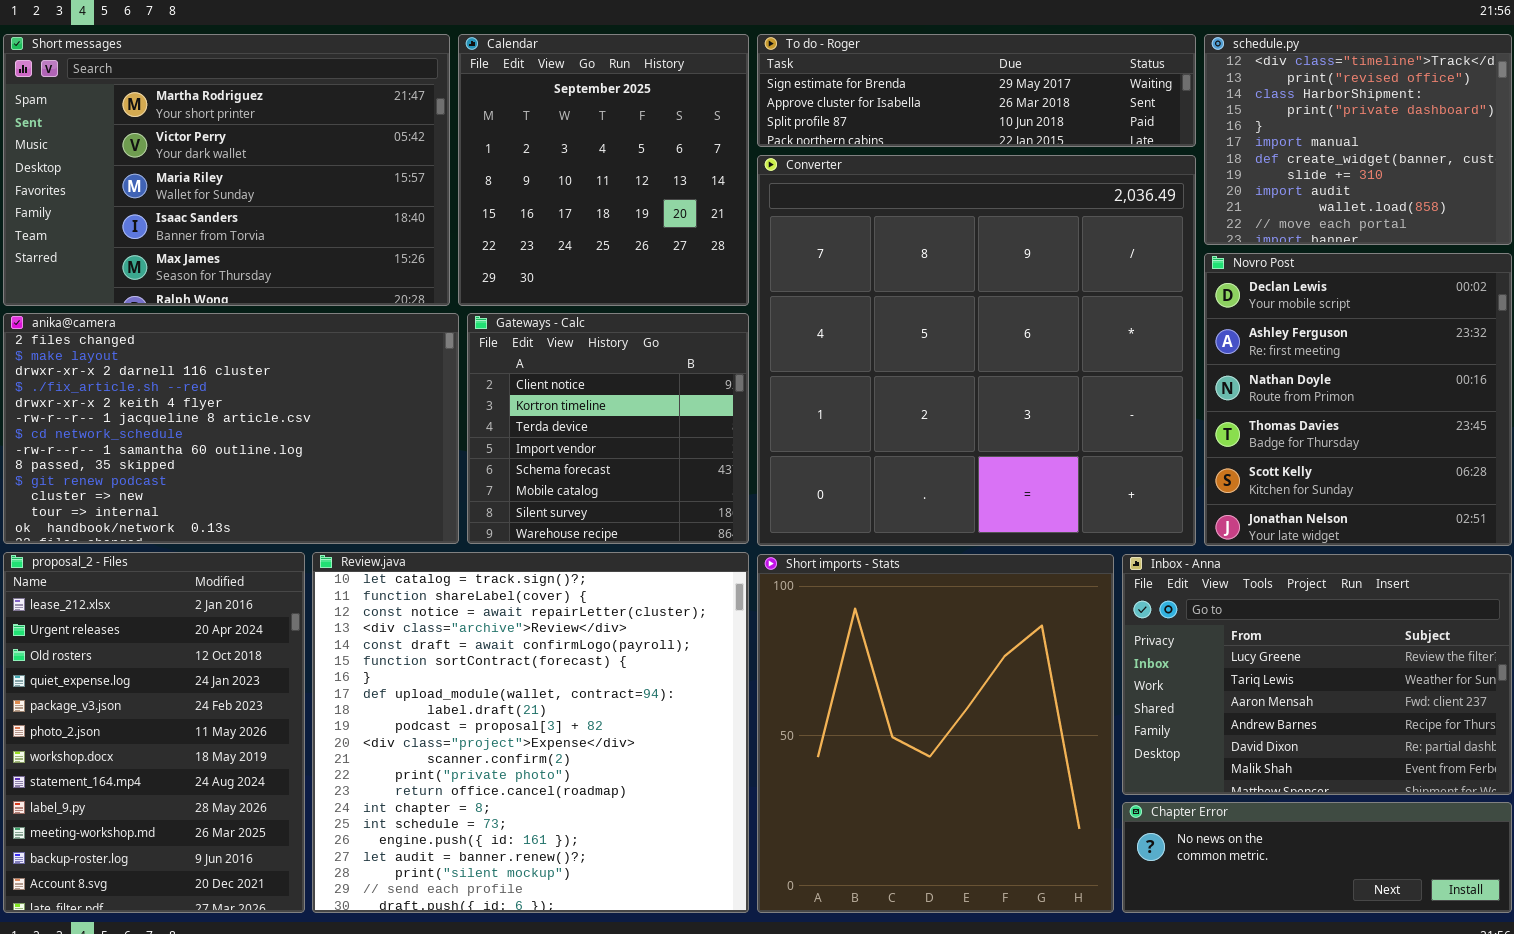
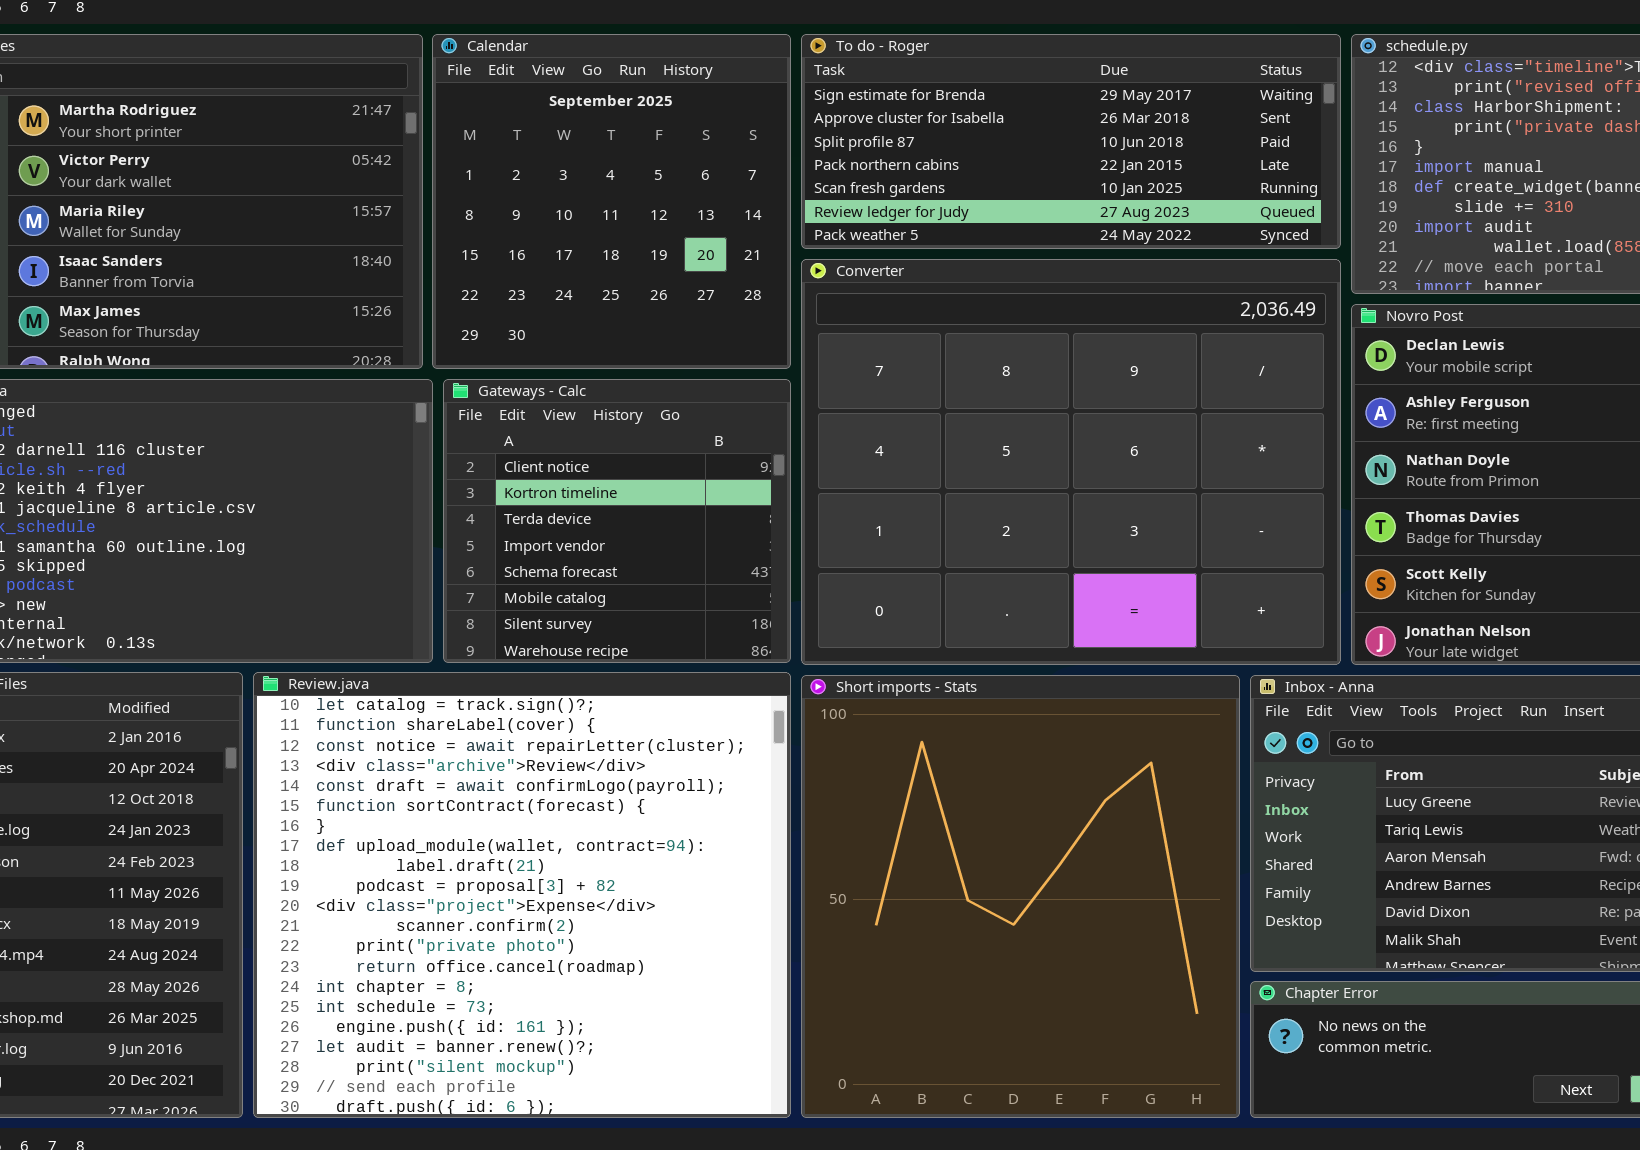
To do - Roger: [757,34,1196,147] -> [801,34,1341,249], resized
Converter: [757,155,1196,546] -> [801,259,1341,665], resized

